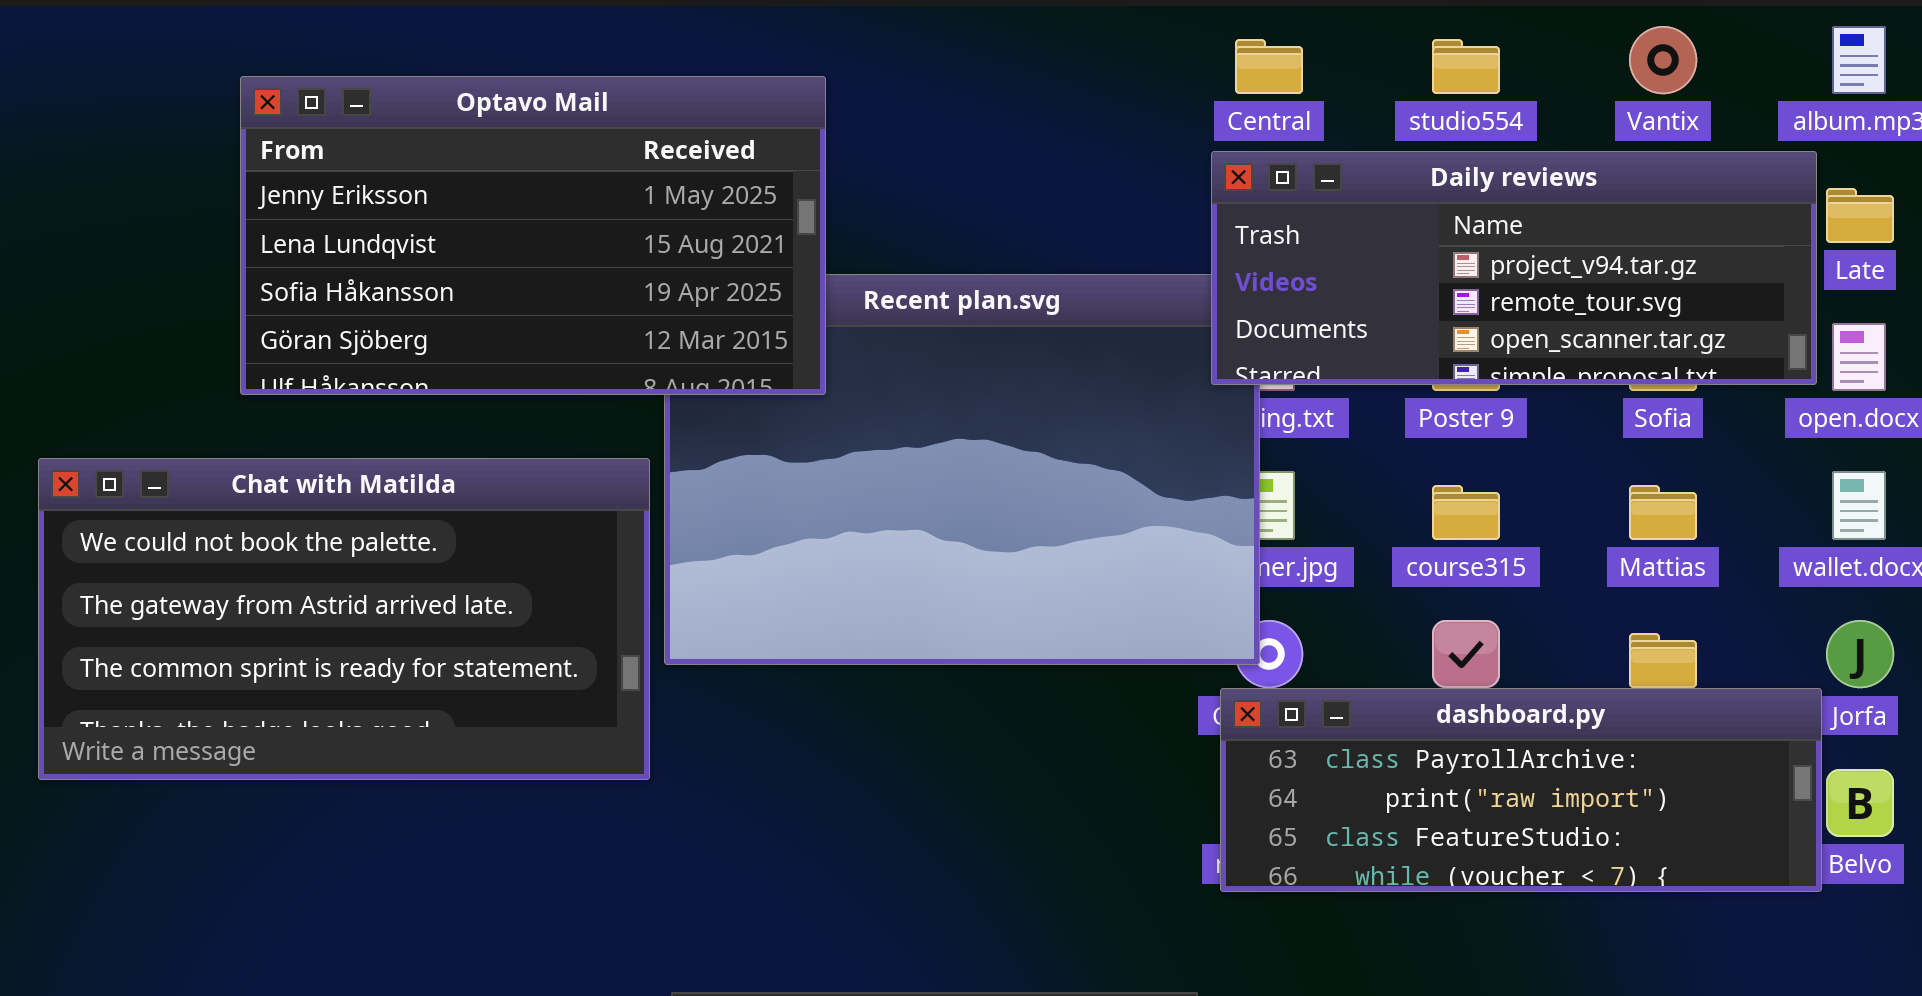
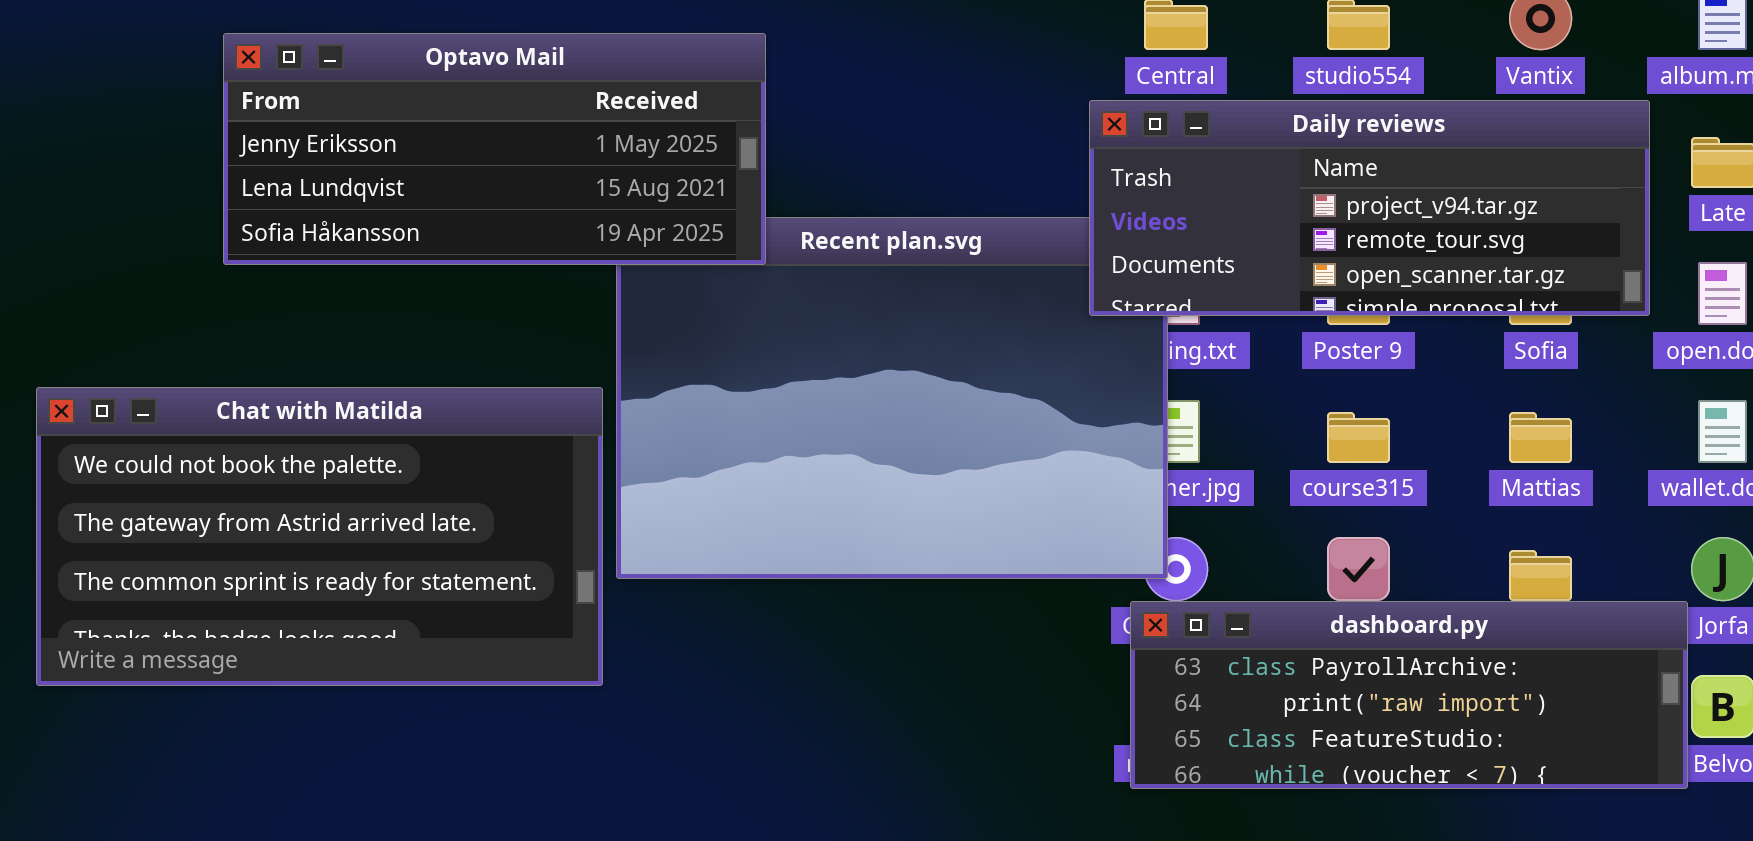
Optavo Mail: [240,76,826,395] -> [223,33,766,265], resized
Daily reviews: [1211,151,1817,385] -> [1089,100,1650,316], moved

